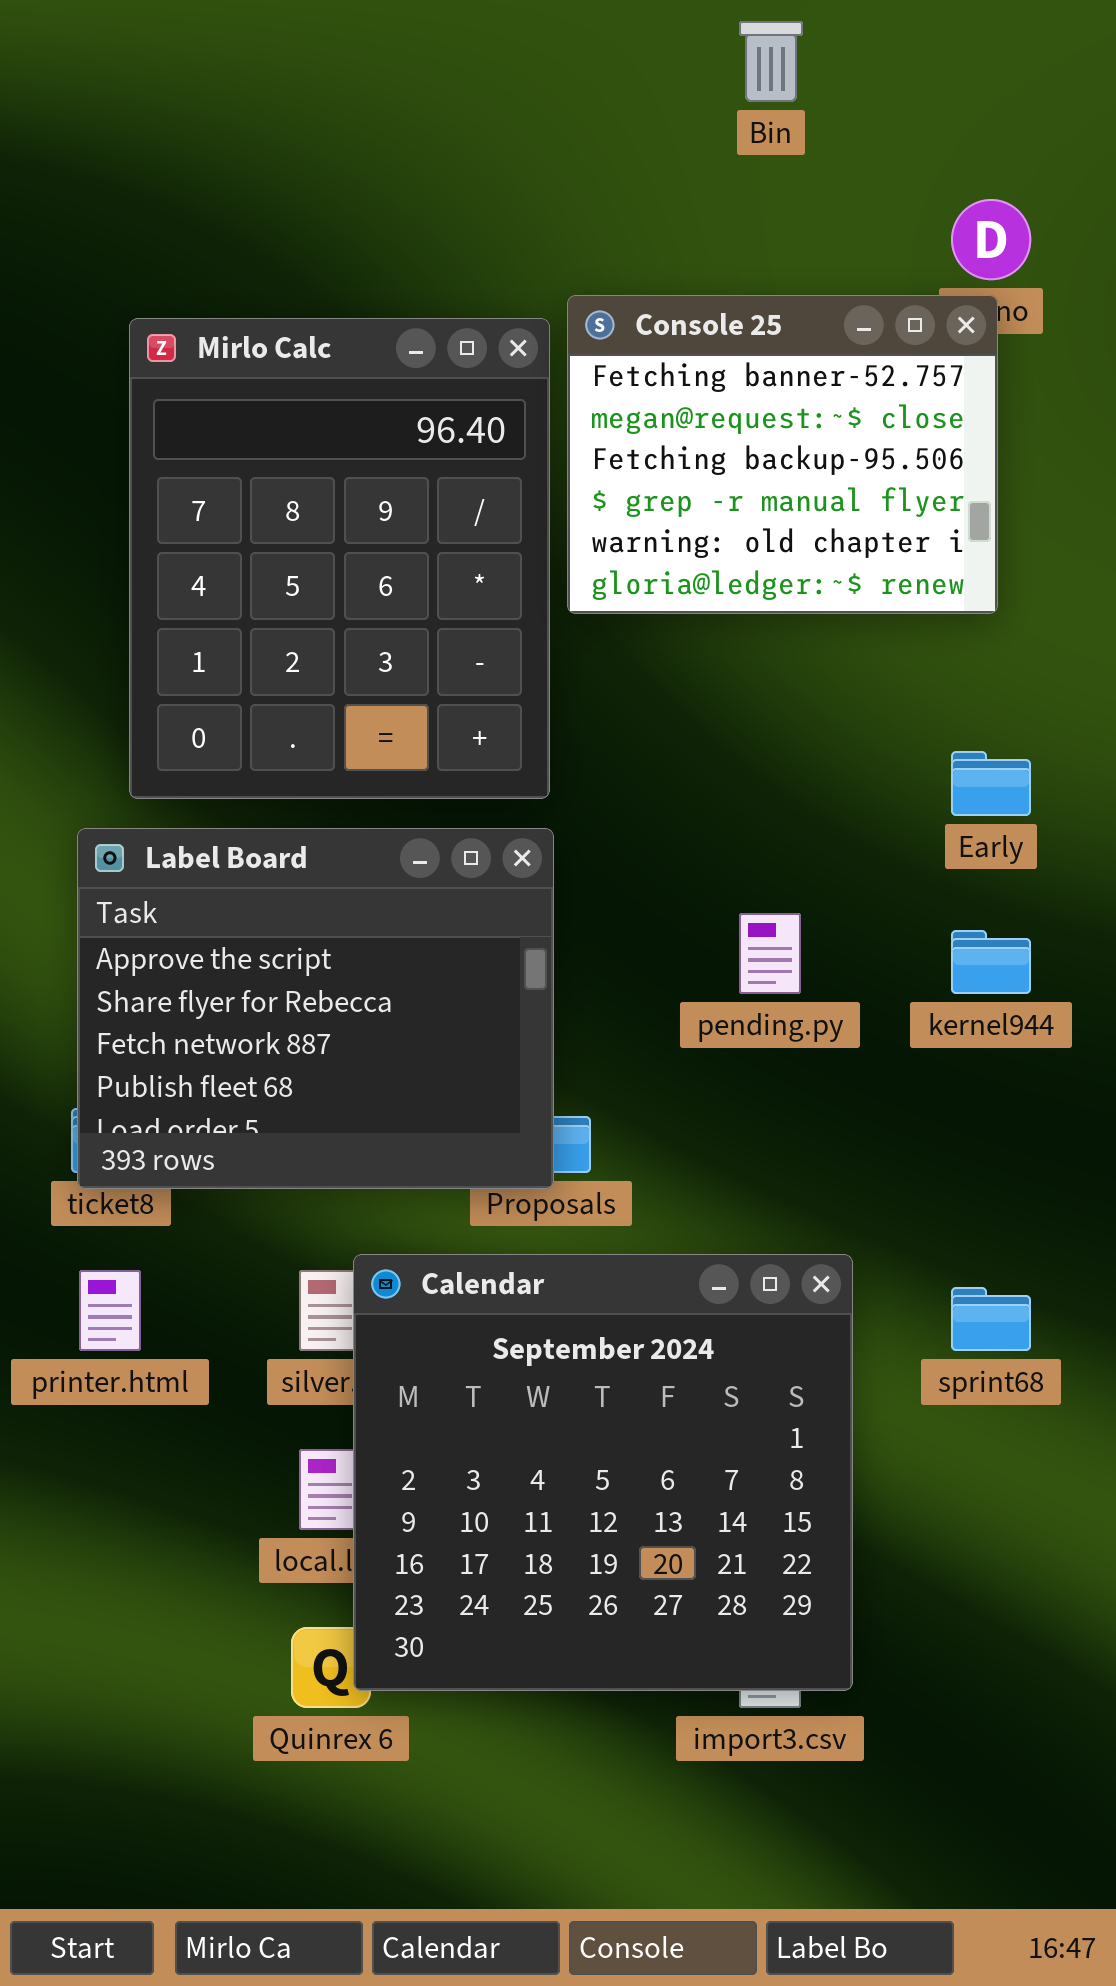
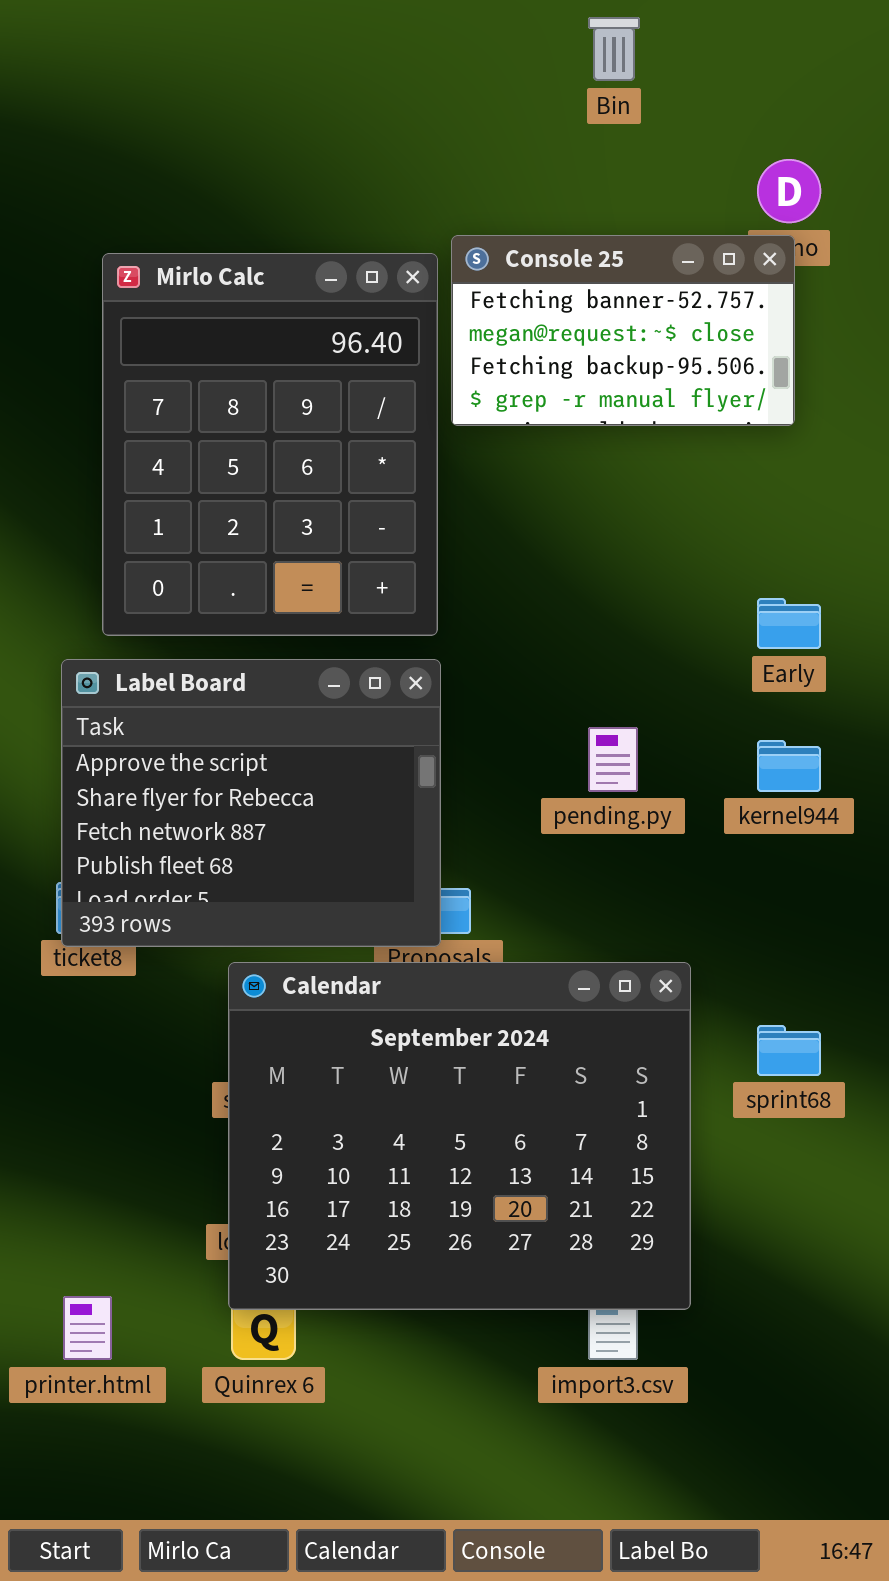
Console 25: [567,295,998,614] -> [451,235,795,426], resized
Calendar: [353,1254,853,1691] -> [228,962,691,1310], moved, resized
printer.html: [79,1270,141,1351] -> [63,1296,112,1360], moved

